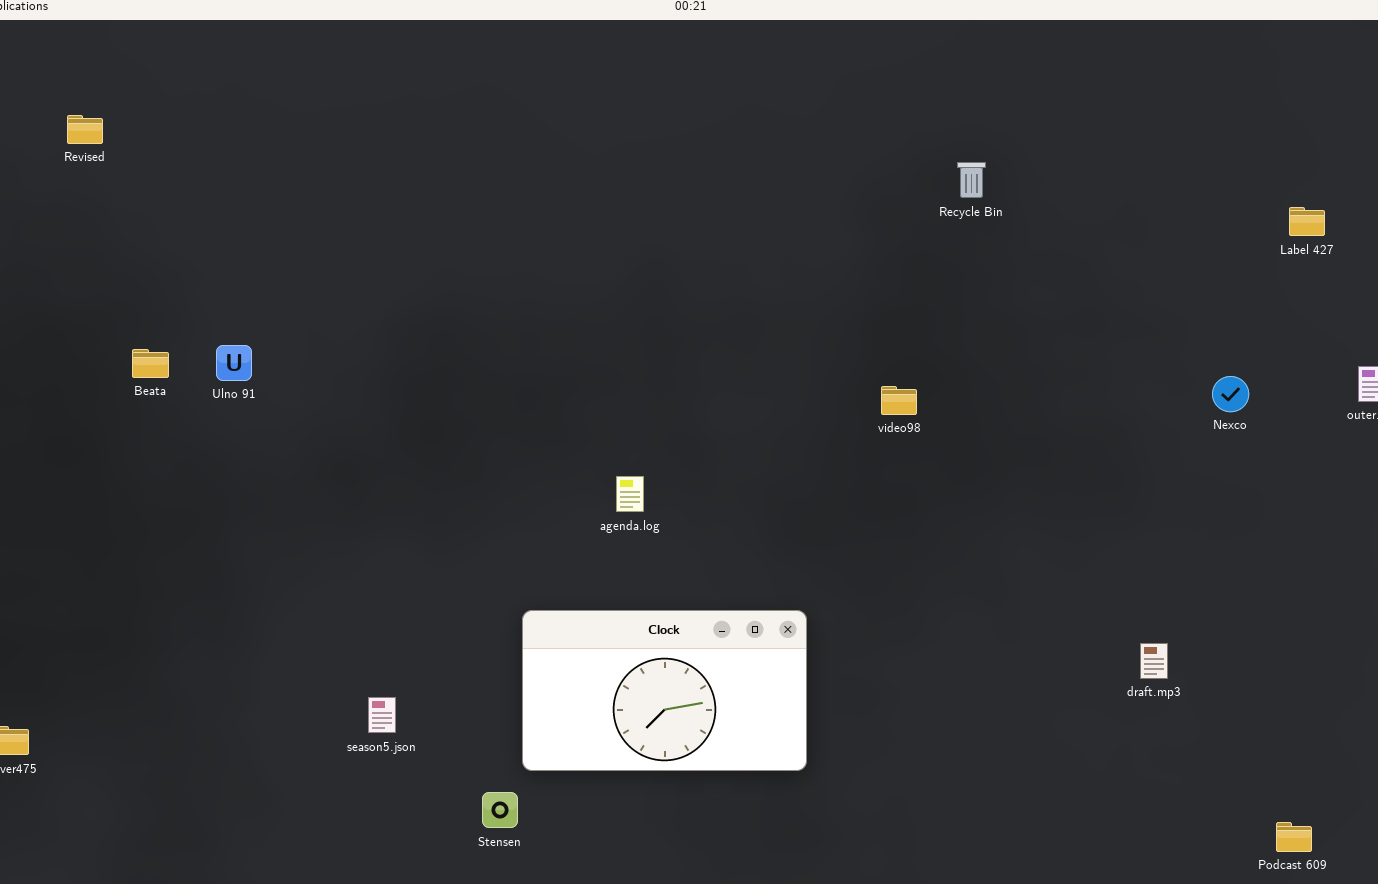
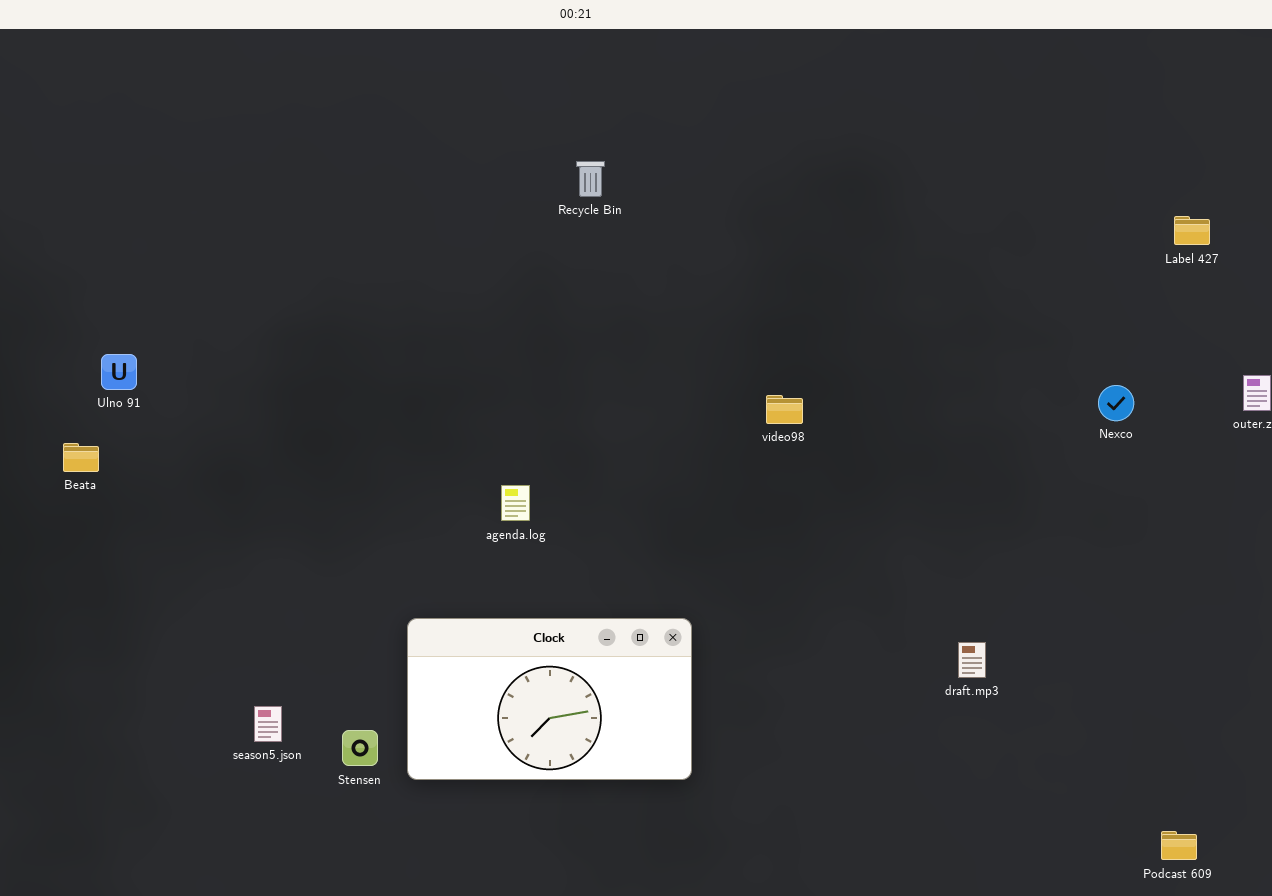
Recycle Bin: [957,162,986,198] -> [576,161,605,197], moved
Beata: [132,349,169,378] -> [63,443,99,472], moved
draft.mp3: [1140,643,1168,679] -> [958,642,986,678], moved
Stensen: [482,792,518,828] -> [342,730,378,766], moved

